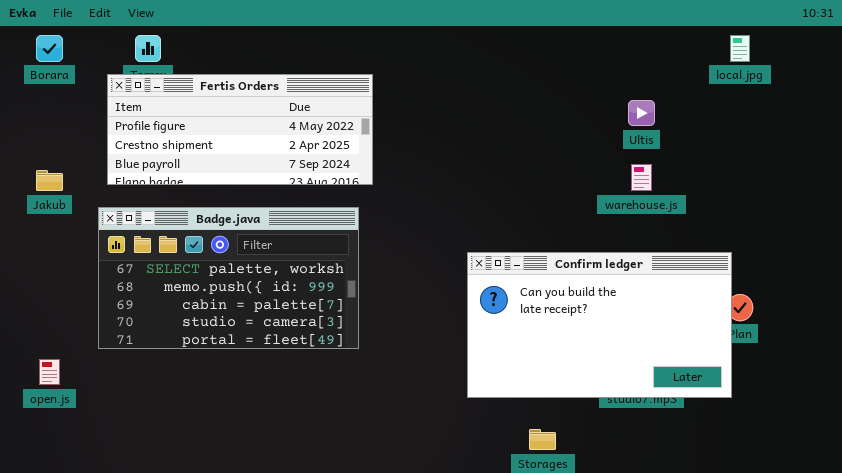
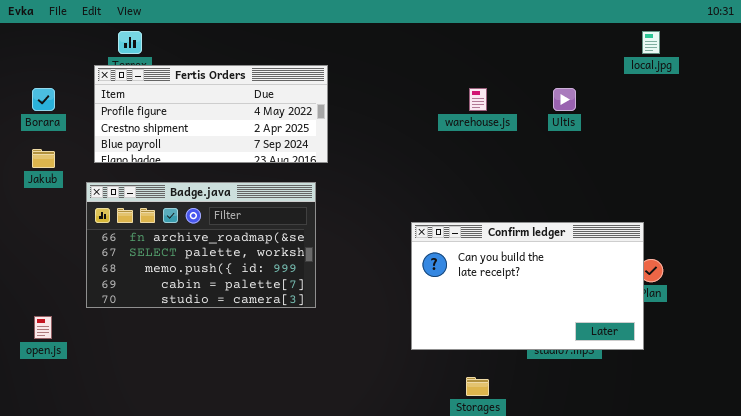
Borara: [36,35,63,62] -> [32,88,55,111], moved
warehouse.js: [631,164,652,191] -> [469,88,487,111], moved
Badge.java: [98,207,359,349] -> [86,182,316,308], scrolled up 1 row

